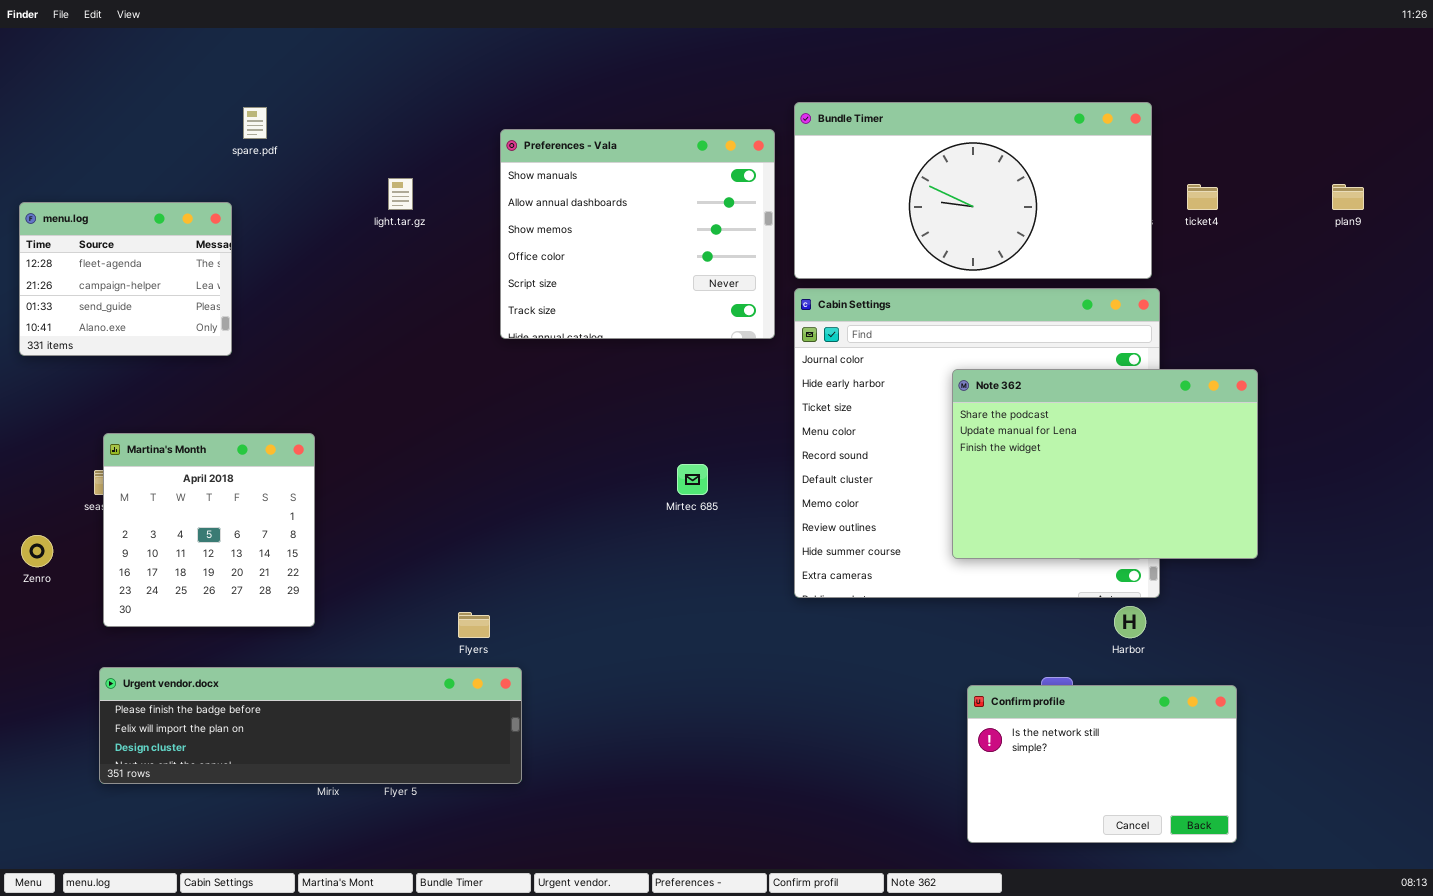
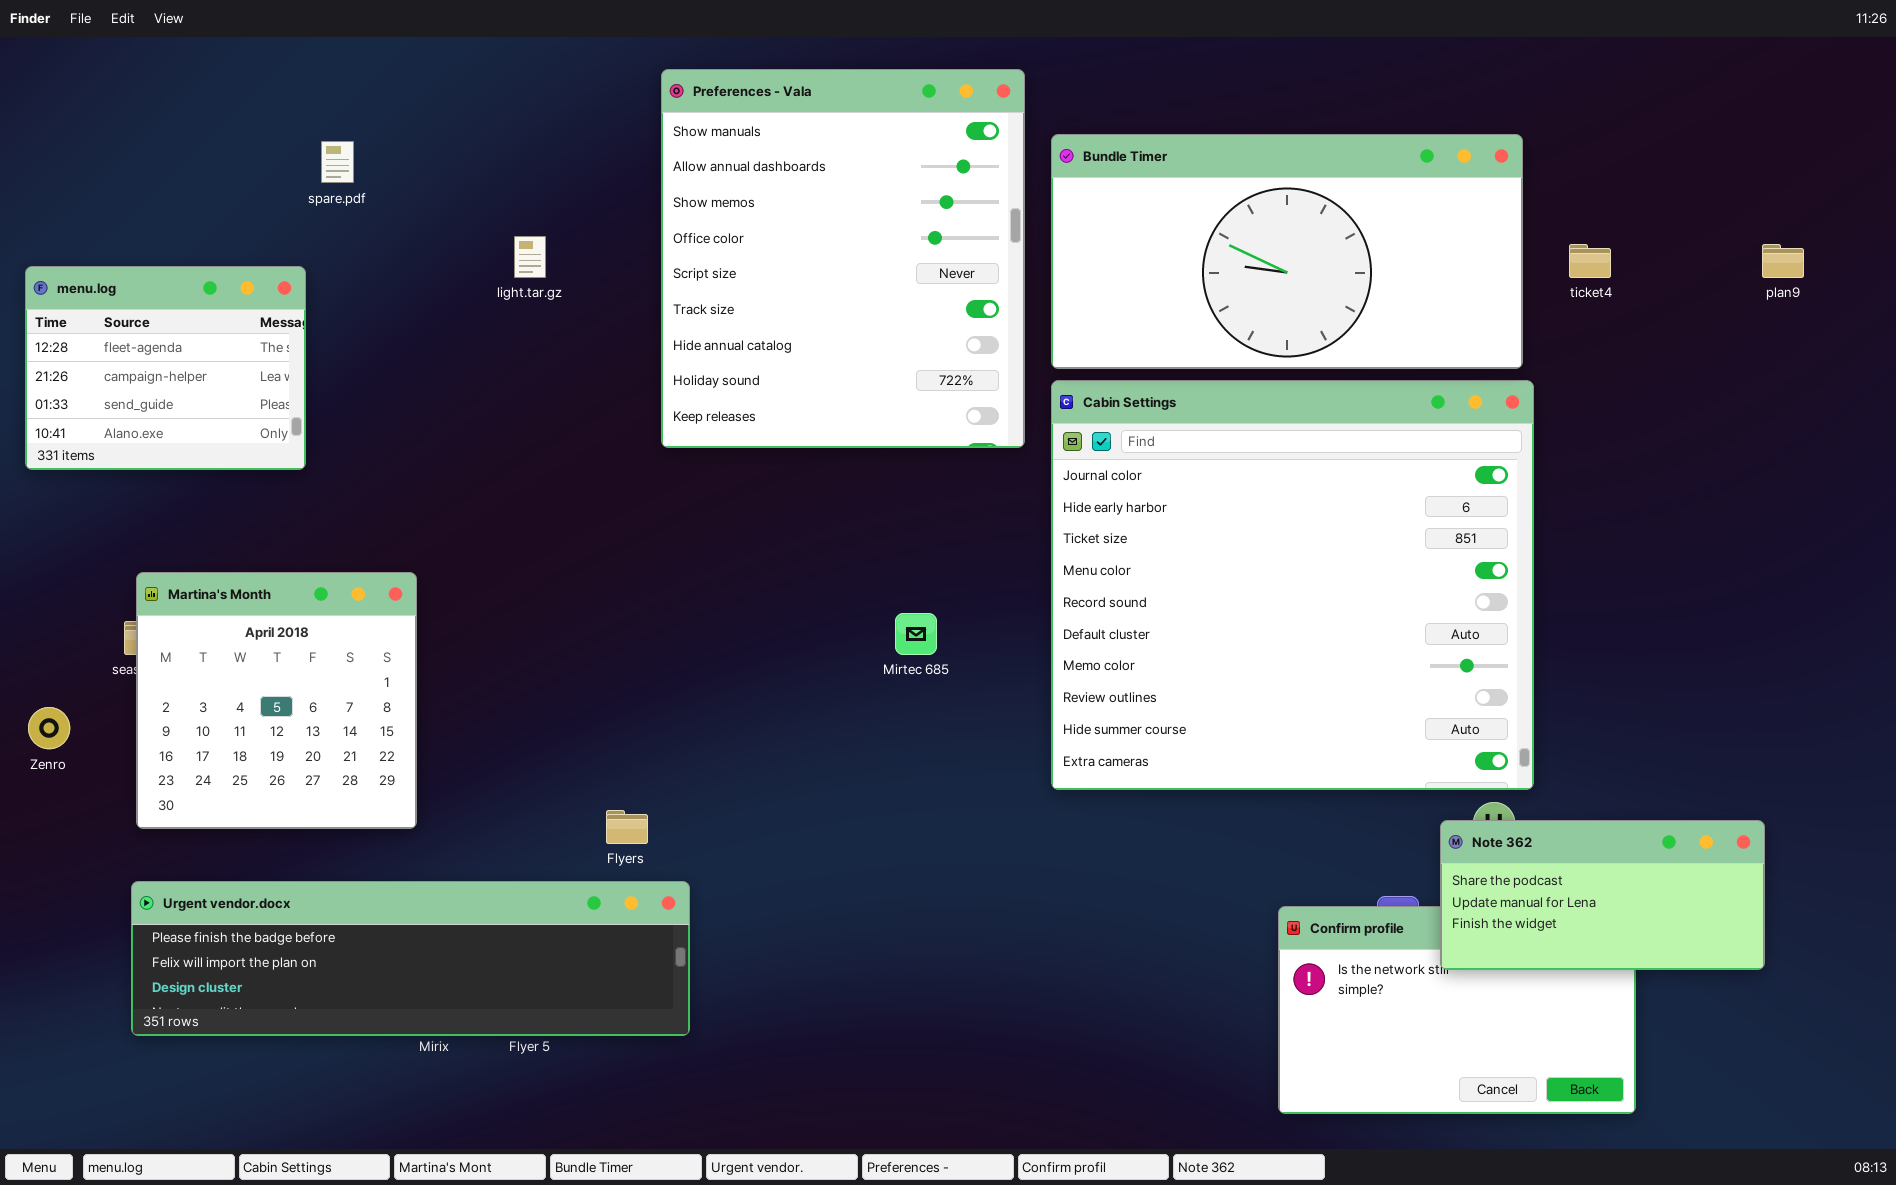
Preferences - Vala: [500,129,775,339] -> [661,69,1025,448], resized
Note 362: [952,369,1258,559] -> [1440,820,1765,970], moved, resized

